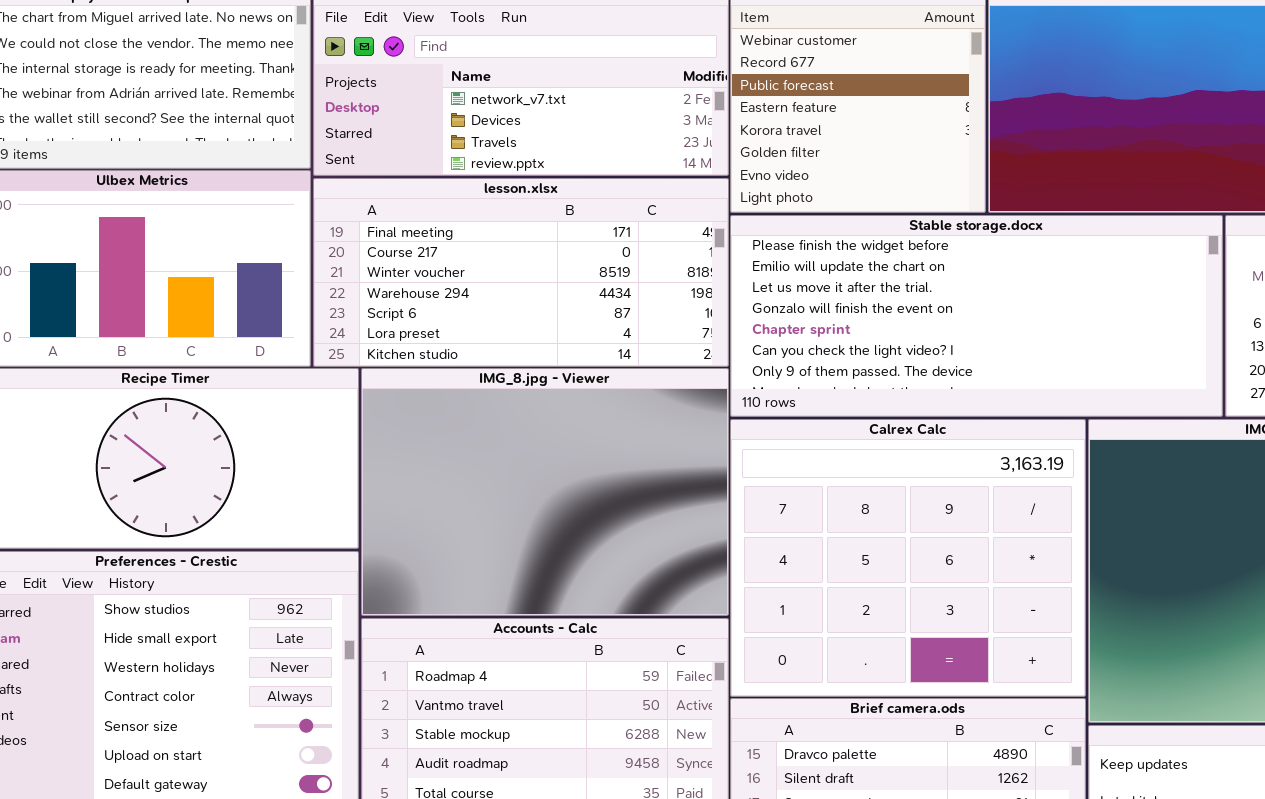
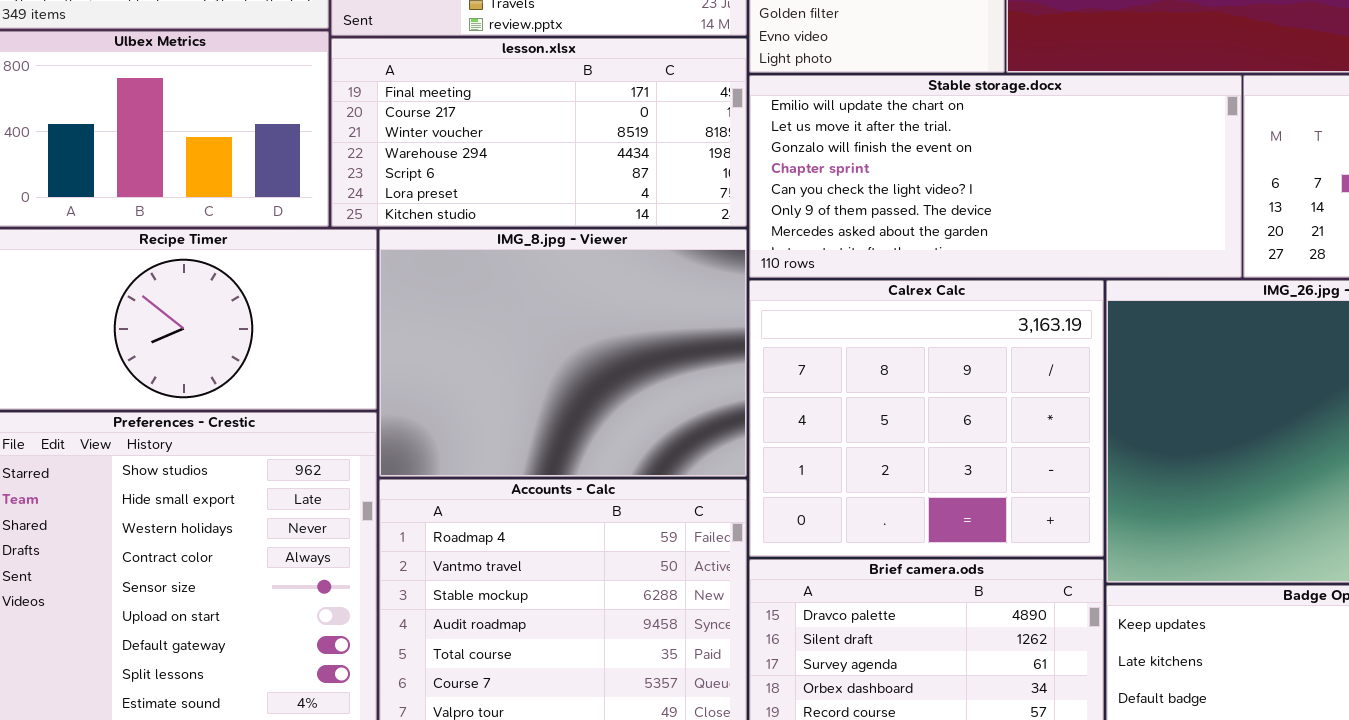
Stable storage.docx: [730,215,1223,417] -> [749,75,1242,278], scrolled down 1 row

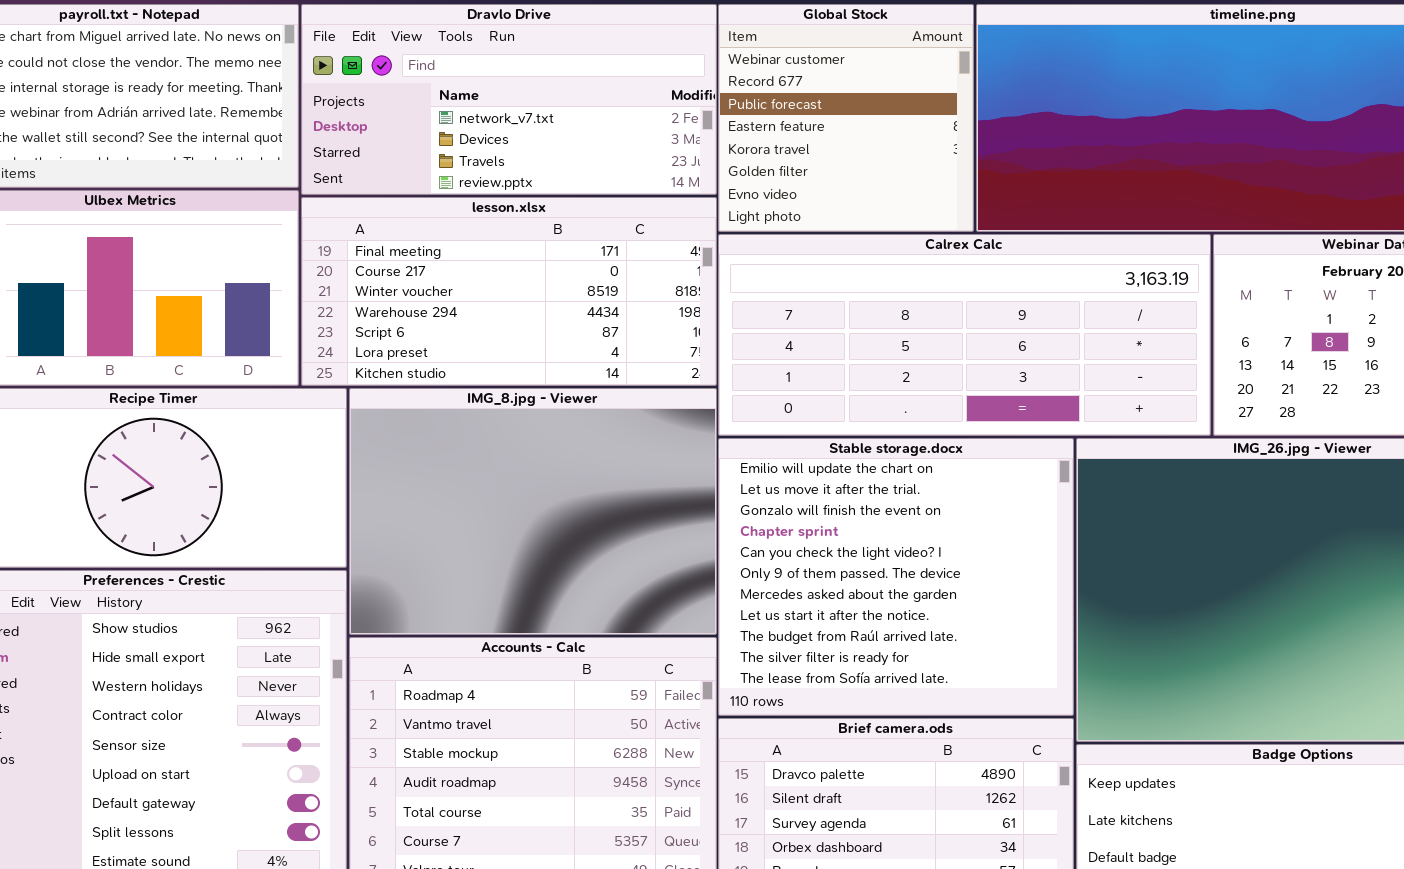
Stable storage.docx: [749,75,1242,278] -> [718,438,1074,716], moved, resized
Calrex Calc: [749,280,1104,557] -> [718,234,1211,436], moved, resized

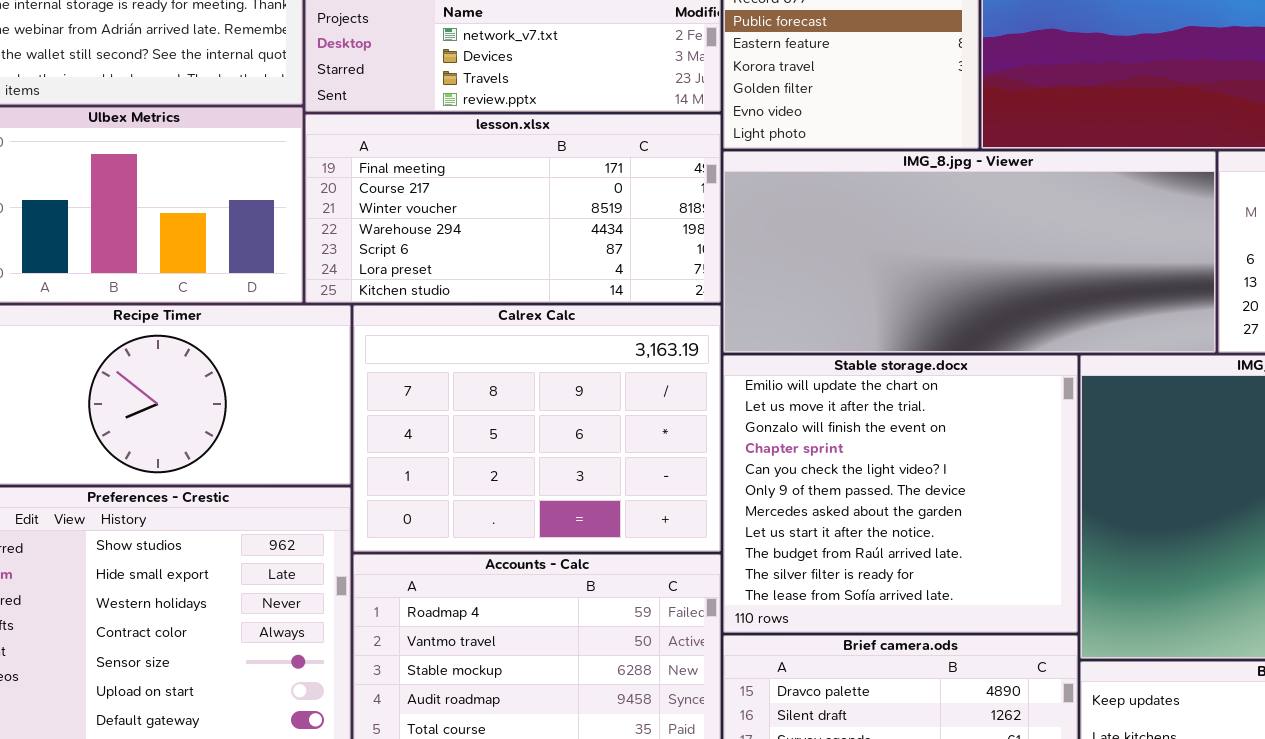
Calrex Calc: [718,234,1211,436] -> [353,305,721,552], moved, resized
IMG_8.jpg - Viewer: [349,388,717,635] -> [723,151,1216,353], moved, resized

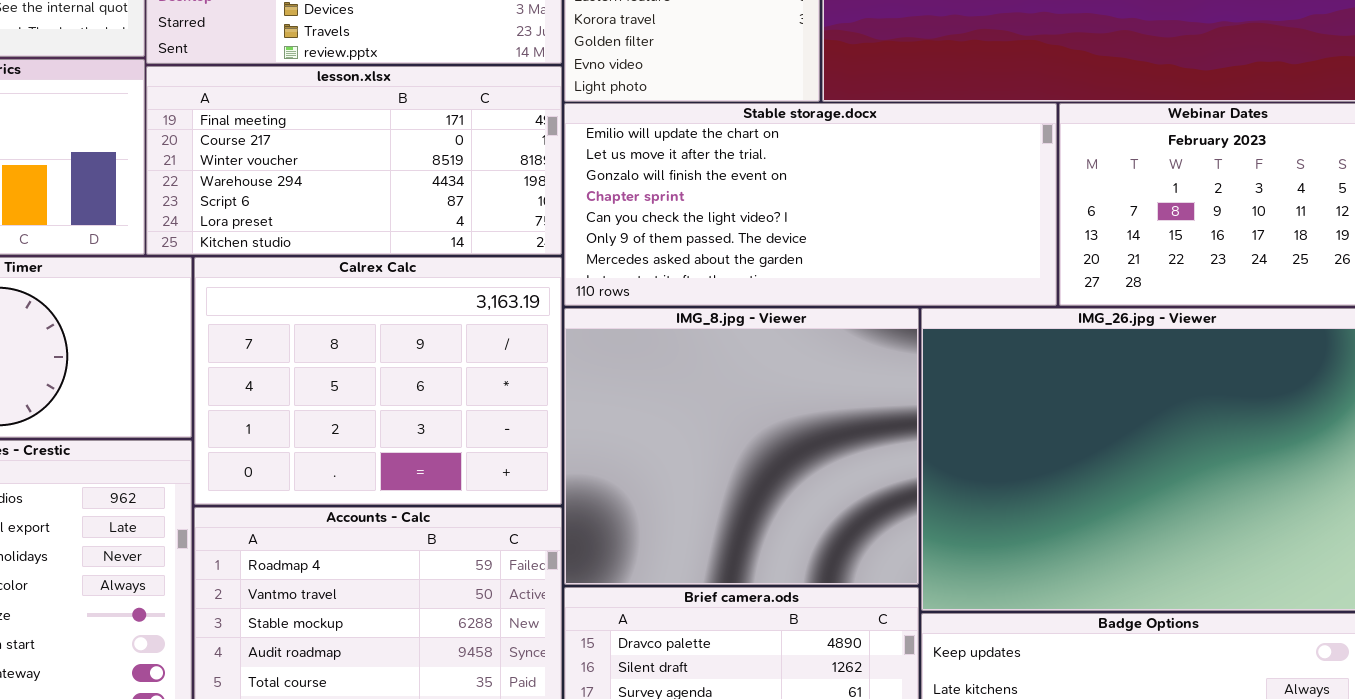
IMG_8.jpg - Viewer: [723,151,1216,353] -> [564,308,919,585], moved, resized
Stable storage.docx: [723,355,1078,633] -> [564,103,1057,306], moved, resized

